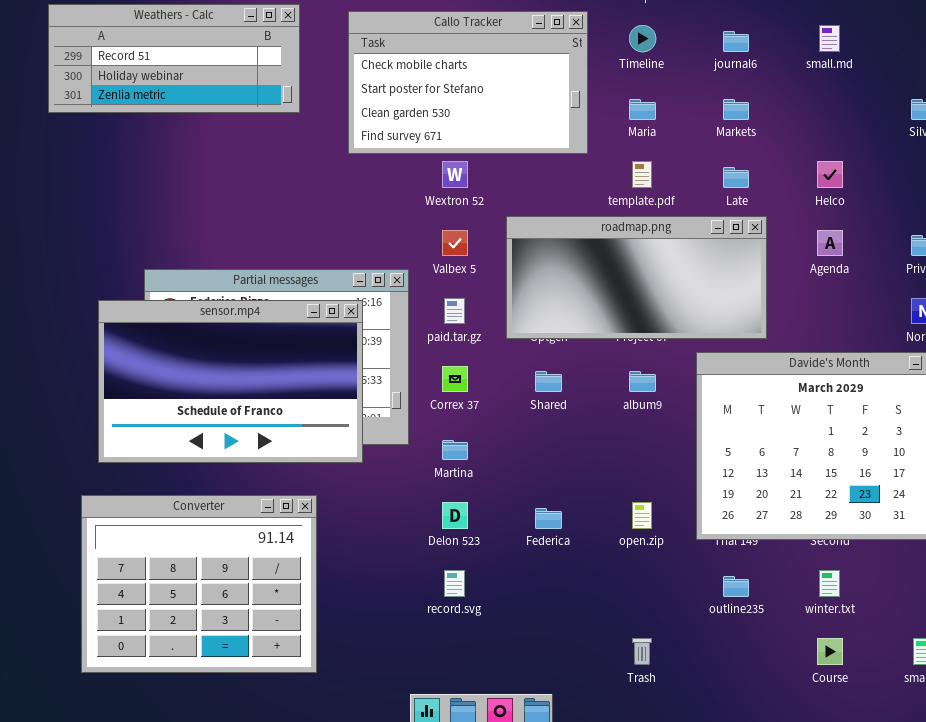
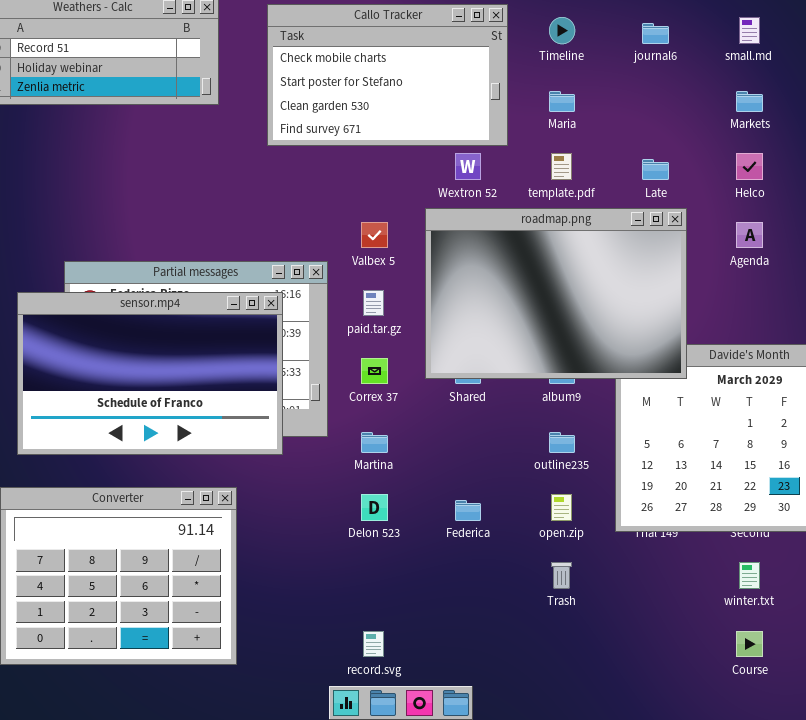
Markets: [723,99,749,120] -> [736,91,763,112], moved
Wextron 52: [442,161,468,188] -> [455,153,481,180], moved
roadmap.png: [506,216,767,339] -> [425,208,687,379], resized
record.svg: [444,570,465,597] -> [363,631,384,657], moved
outline235: [723,576,749,597] -> [549,432,575,453], moved
Trash: [632,638,652,665] -> [551,562,572,589], moved

